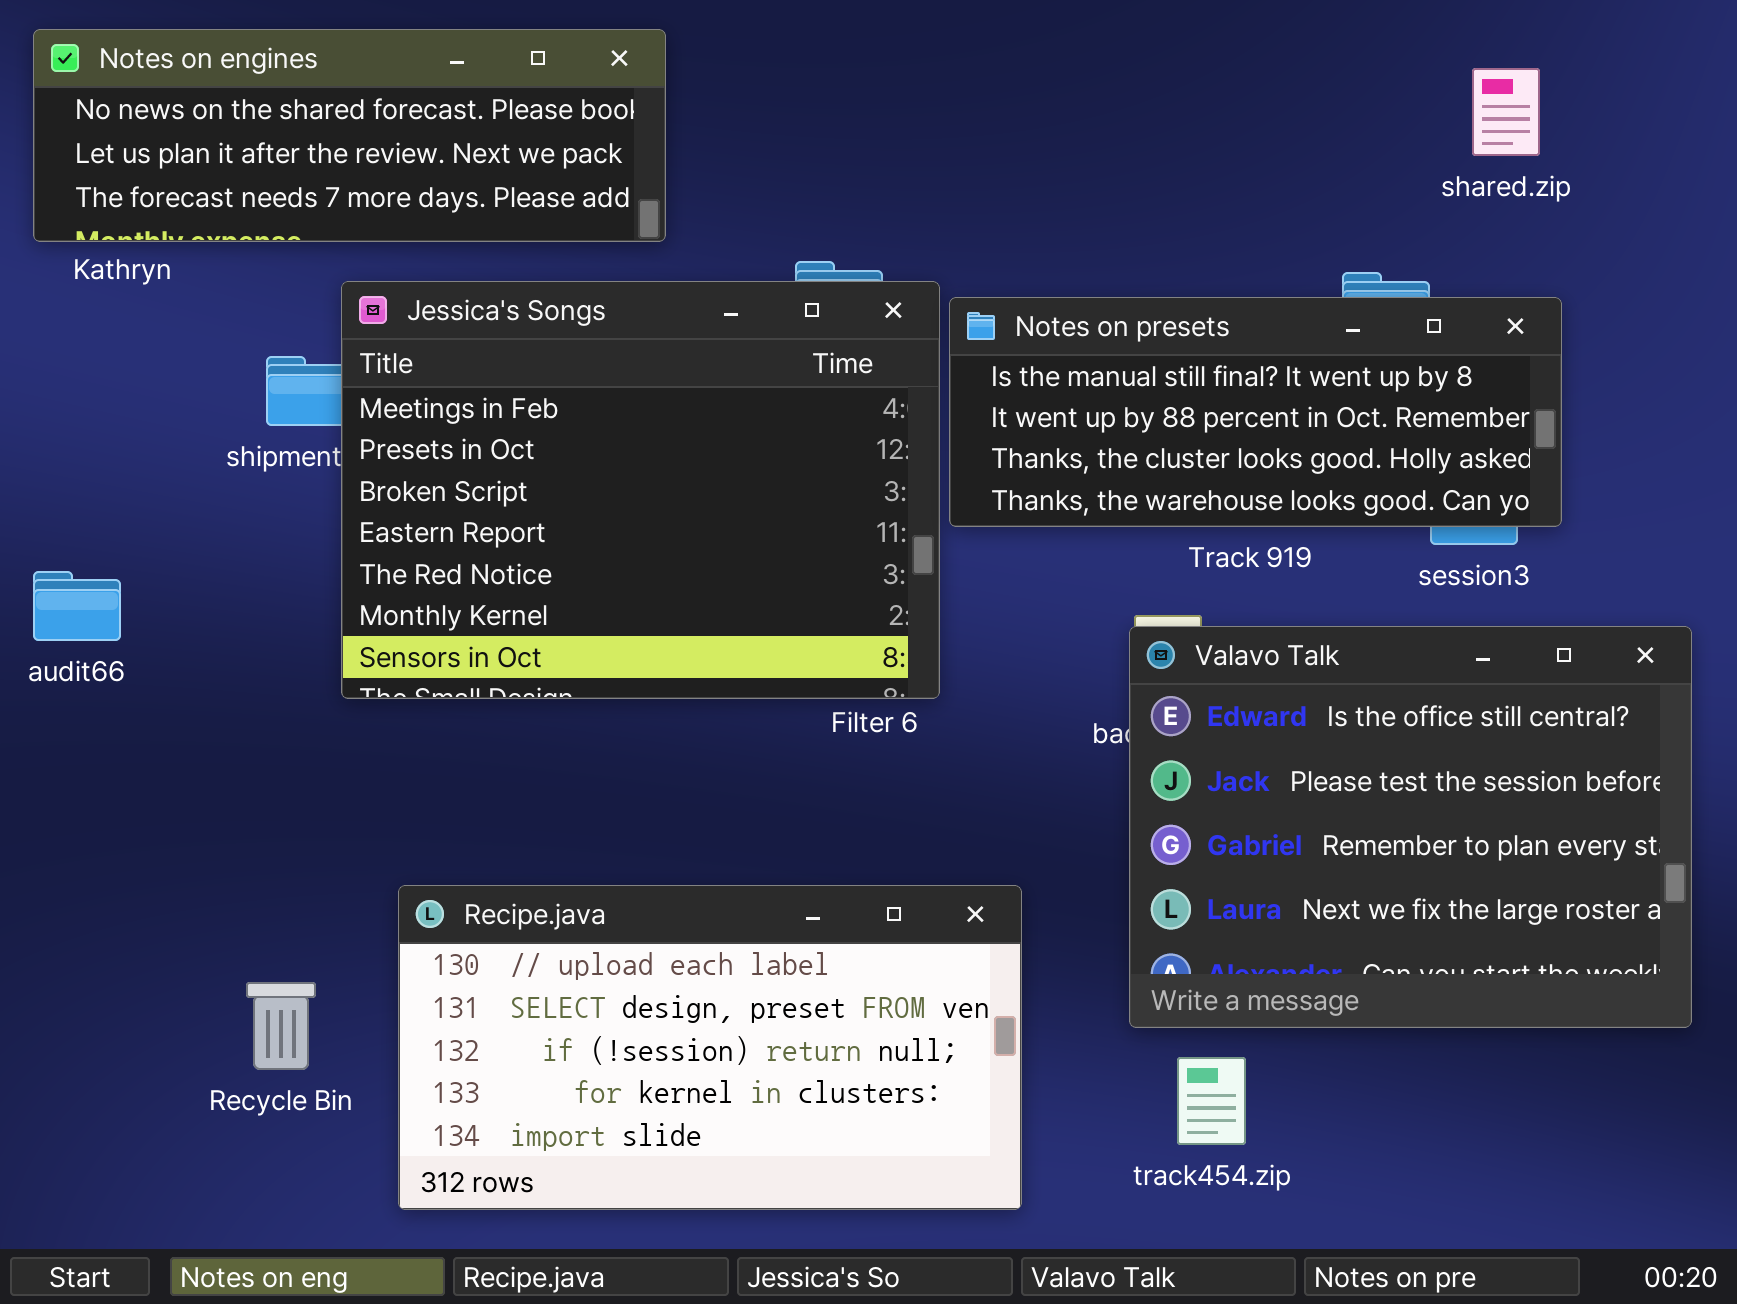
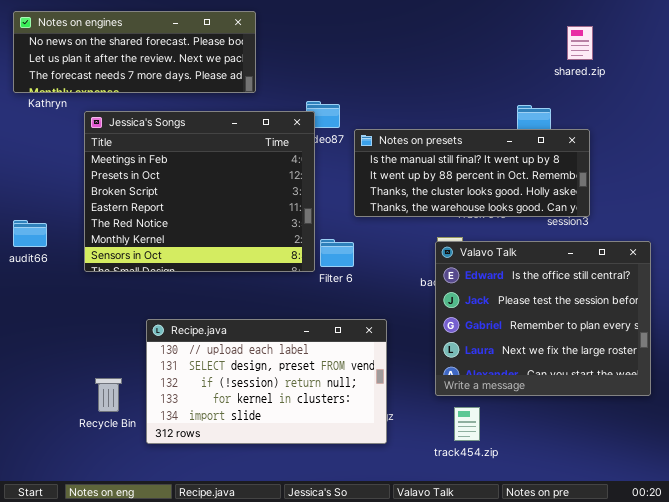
Jessica's Songs: [341,281,940,699] -> [84,111,315,272], moved
Notes on presets: [949,297,1562,527] -> [354,129,590,217], moved
Recipe.java: [398,885,1022,1210] -> [146,319,387,444], moved

